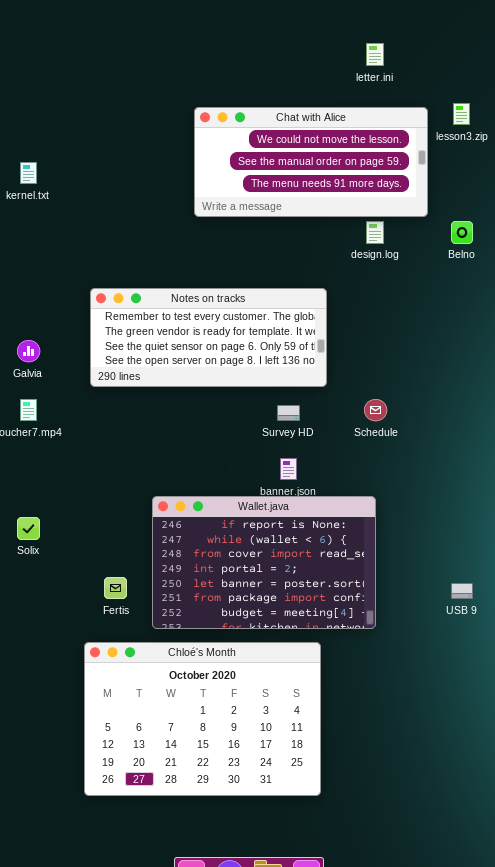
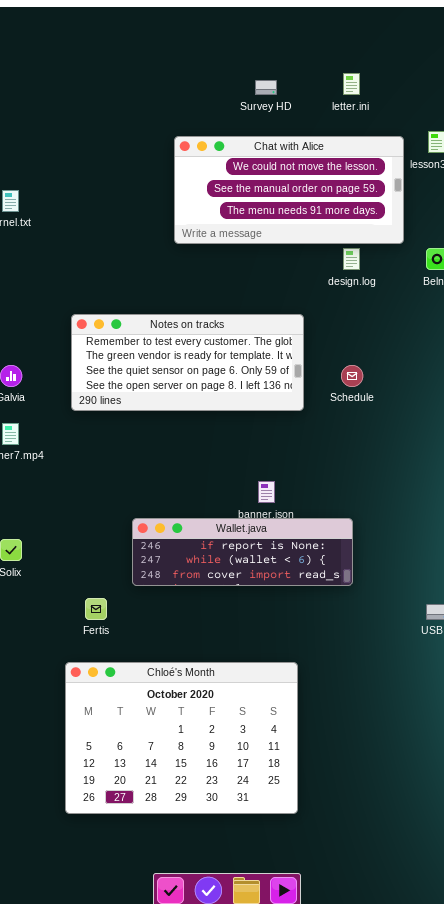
Schedule: [364,399,387,421] -> [341,365,363,387], moved
Survey HD: [277,405,300,421] -> [255,80,277,95], moved
Wallet.java: [152,496,376,629] -> [132,518,353,586], resized

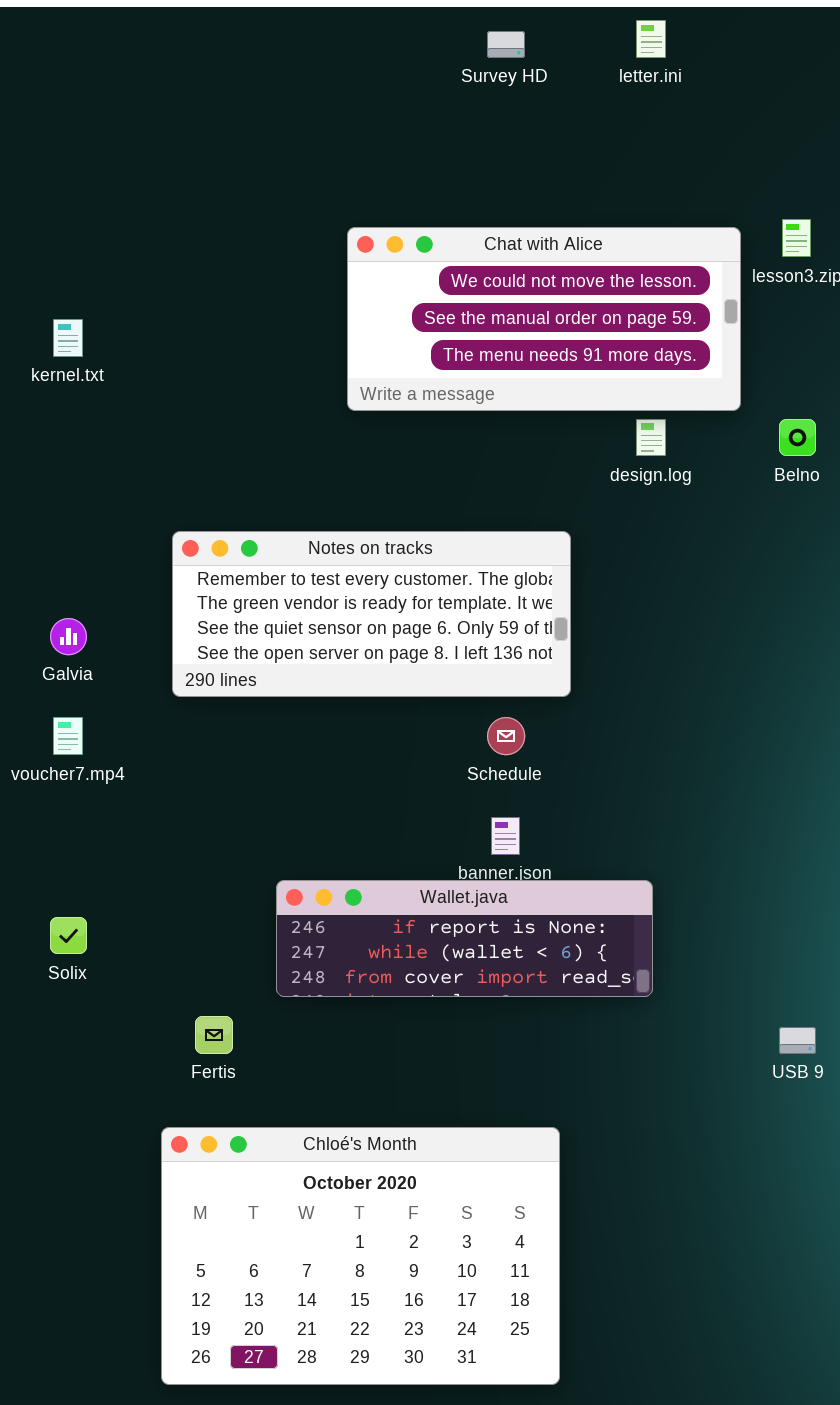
letter.ini: [343,73,360,95] -> [636,20,666,58], moved
Survey HD: [255,80,277,95] -> [487,31,525,58], moved
Schedule: [341,365,363,387] -> [487,717,525,755], moved

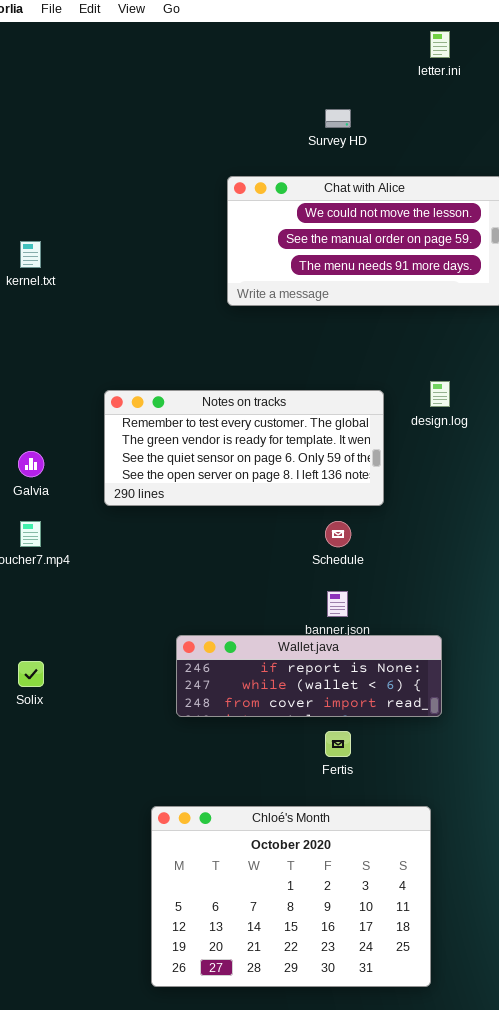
Survey HD: [487,31,525,58] -> [325,109,351,128], moved
design.log: [636,419,666,456] -> [430,381,450,407], moved
Fertis: [195,1016,233,1054] -> [325,731,351,757], moved
Chloé's Month: [161,1127,560,1385] -> [151,806,431,987], moved

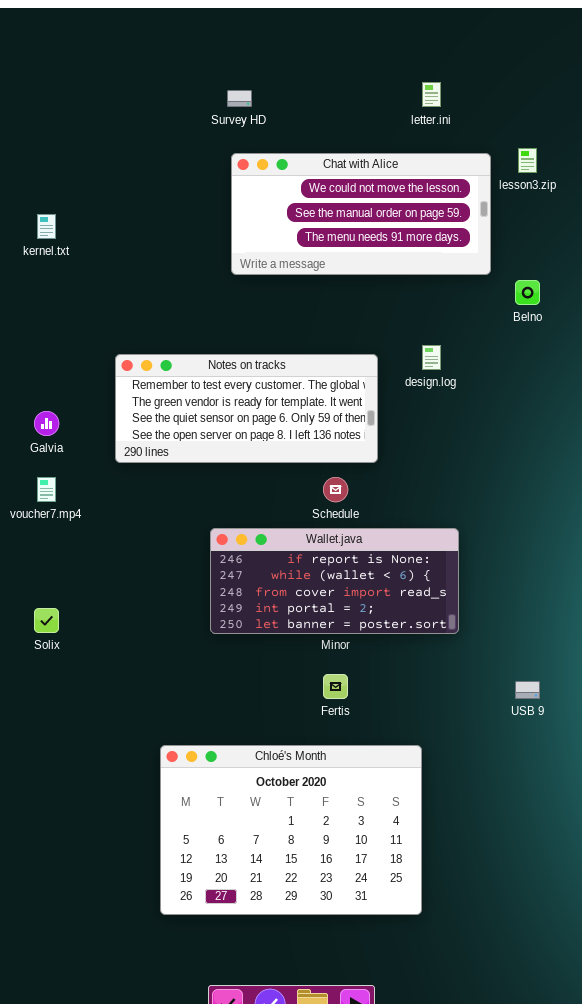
letter.ini: [430,31,450,58] -> [422,82,441,107], moved
Survey HD: [325,109,351,128] -> [227,90,252,107], moved
Wallet.java: [176,635,442,717] -> [210,528,459,634], moved, resized

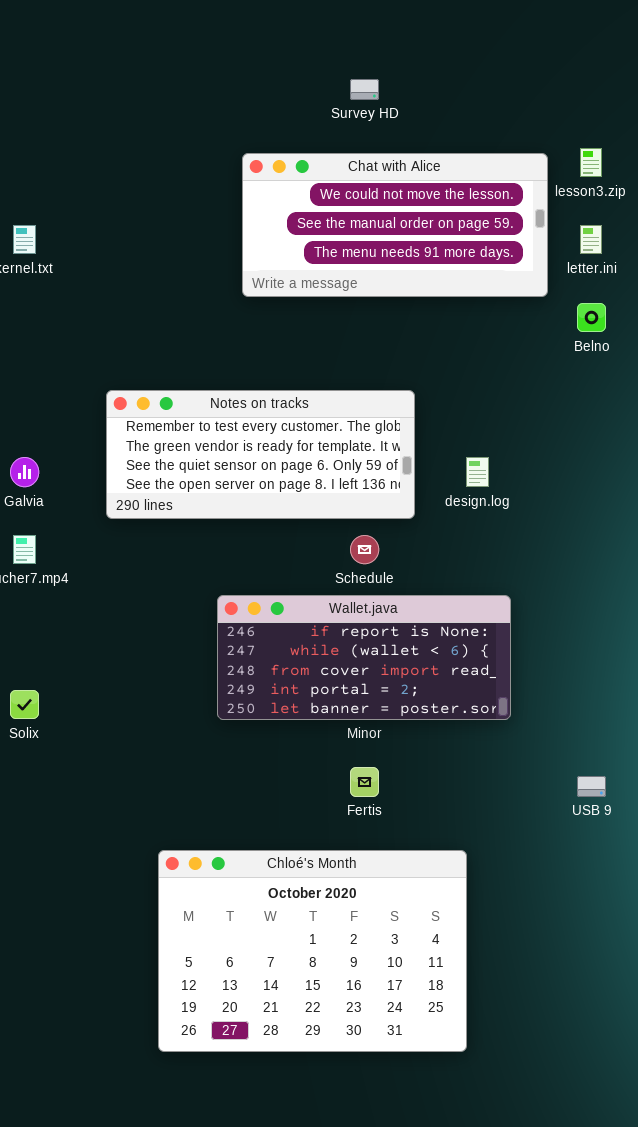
letter.ini: [422,82,441,107] -> [580,225,602,254], moved
Survey HD: [227,90,252,107] -> [350,79,379,100], moved
design.log: [422,345,441,370] -> [466,457,489,487], moved

